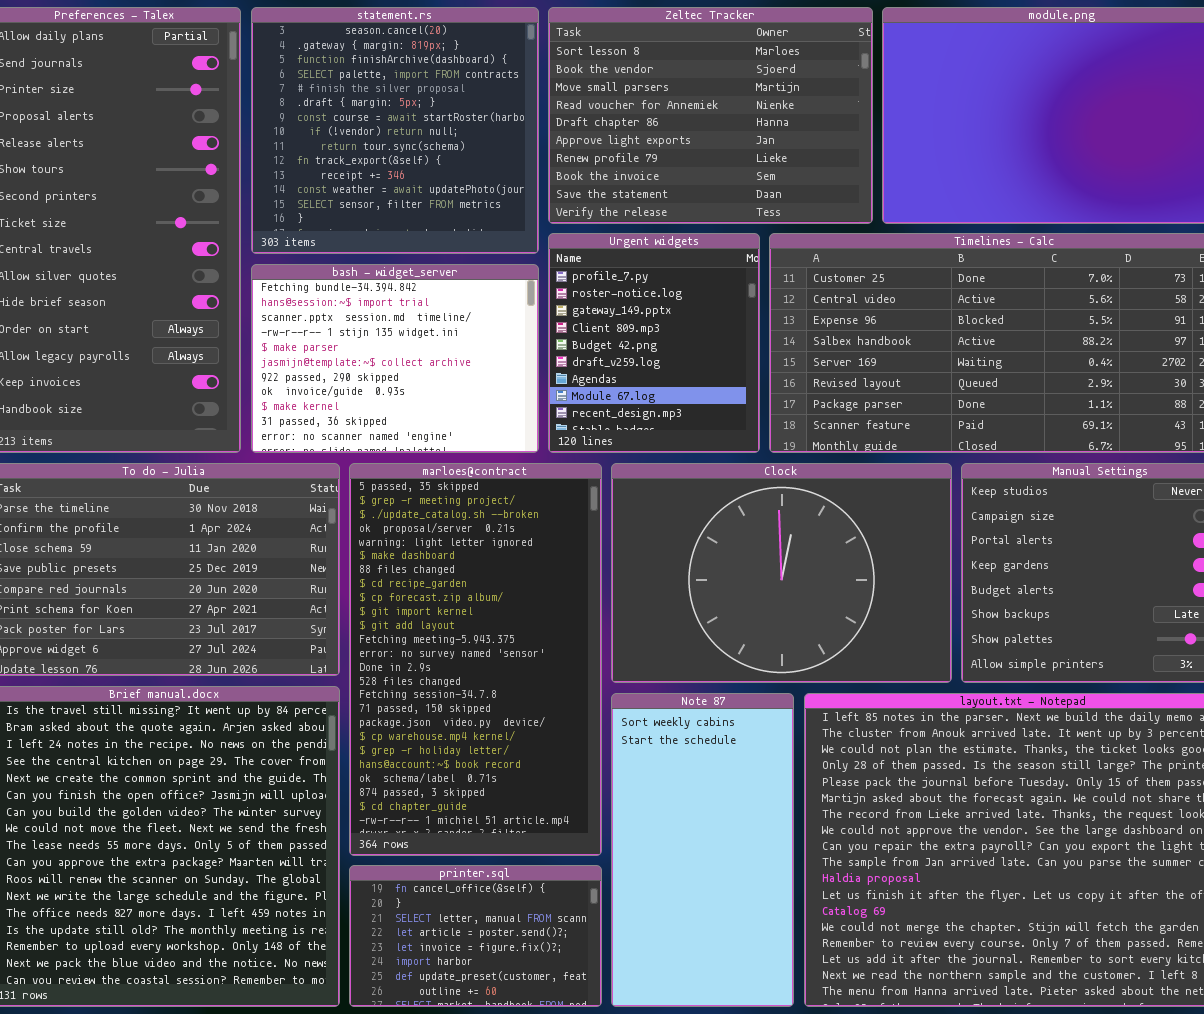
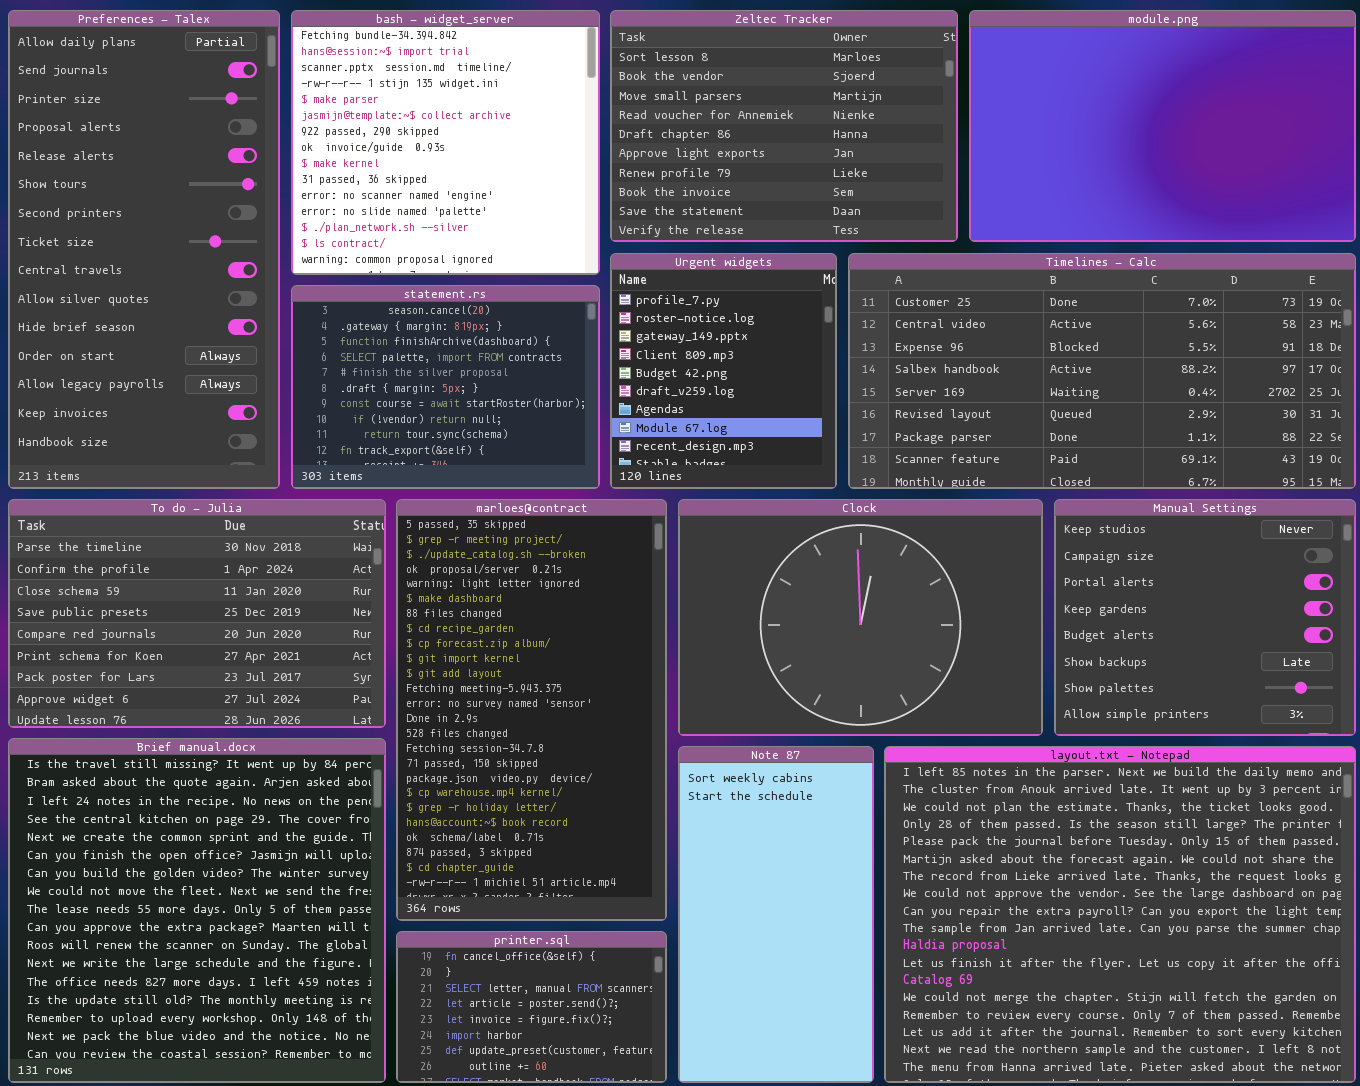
statement.rs: [251,7,539,254] -> [291,285,600,489], moved, resized
bash - widget_server: [251,264,539,453] -> [291,10,600,275], moved, resized

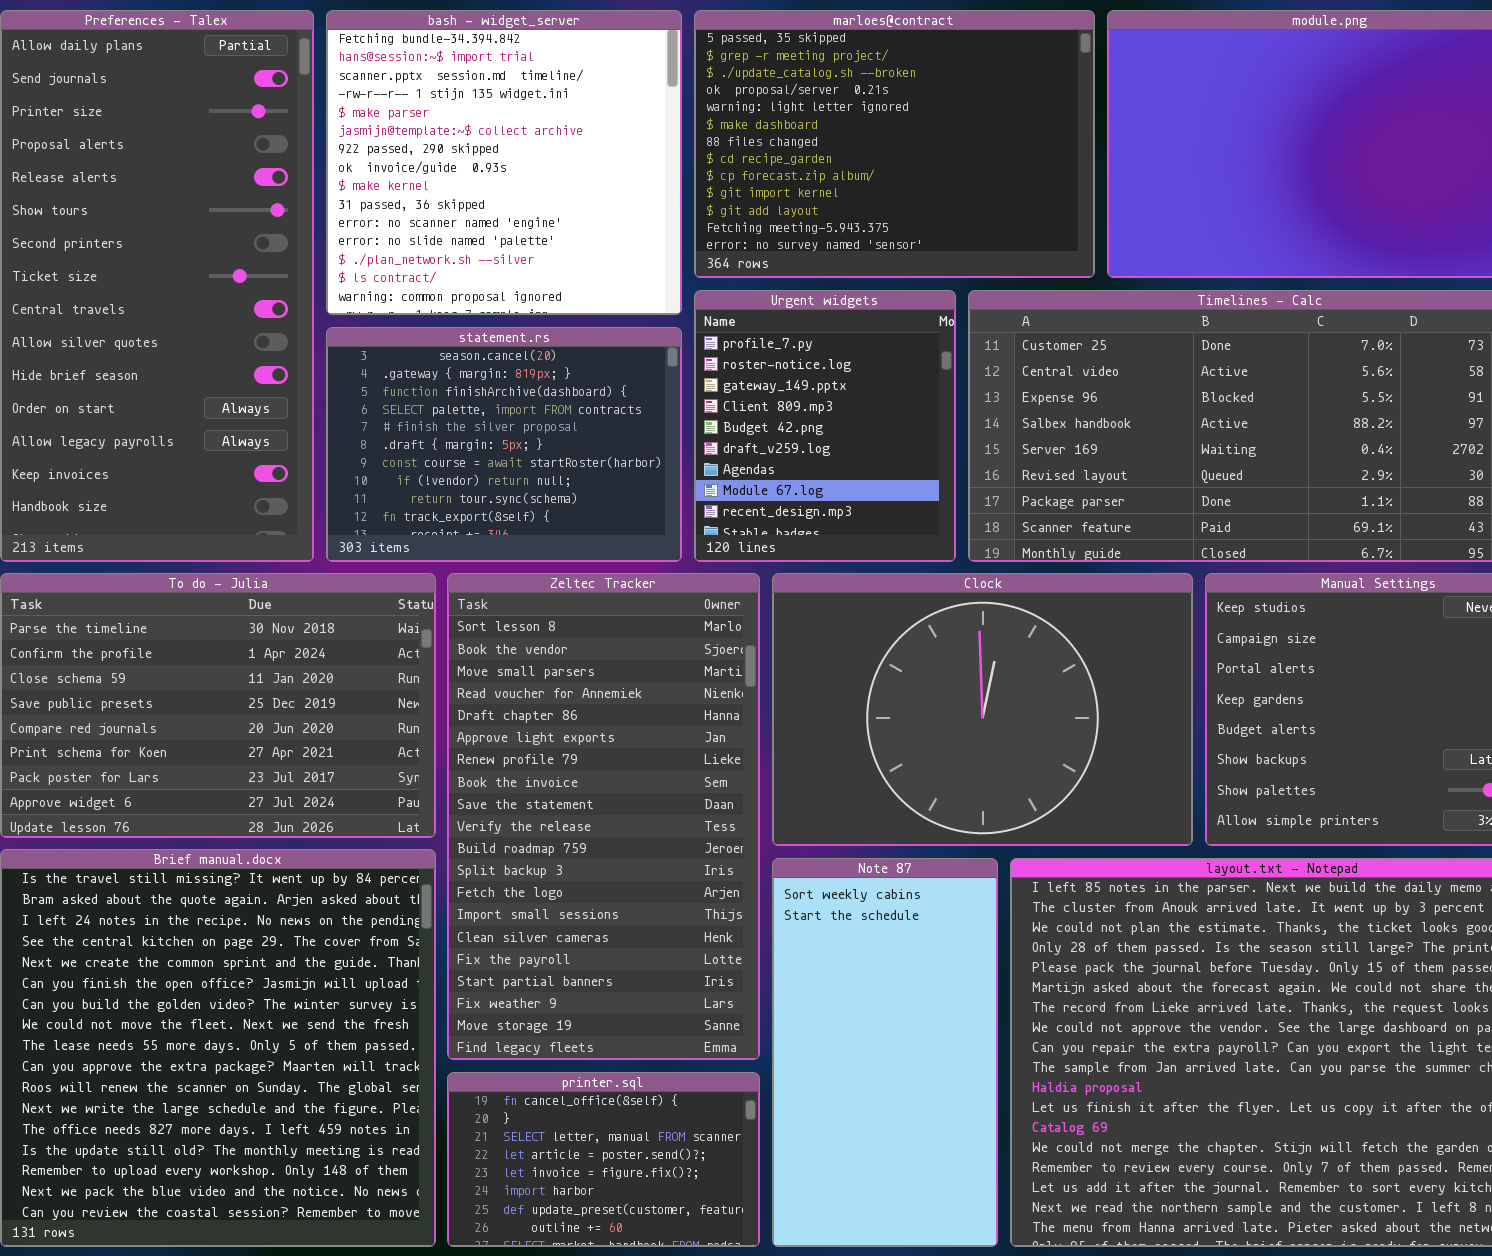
Zeltec Tracker: [610,10,958,242] -> [447,573,760,1060], moved, resized
marloes@contract: [396,499,667,921] -> [694,10,1095,278], moved, resized

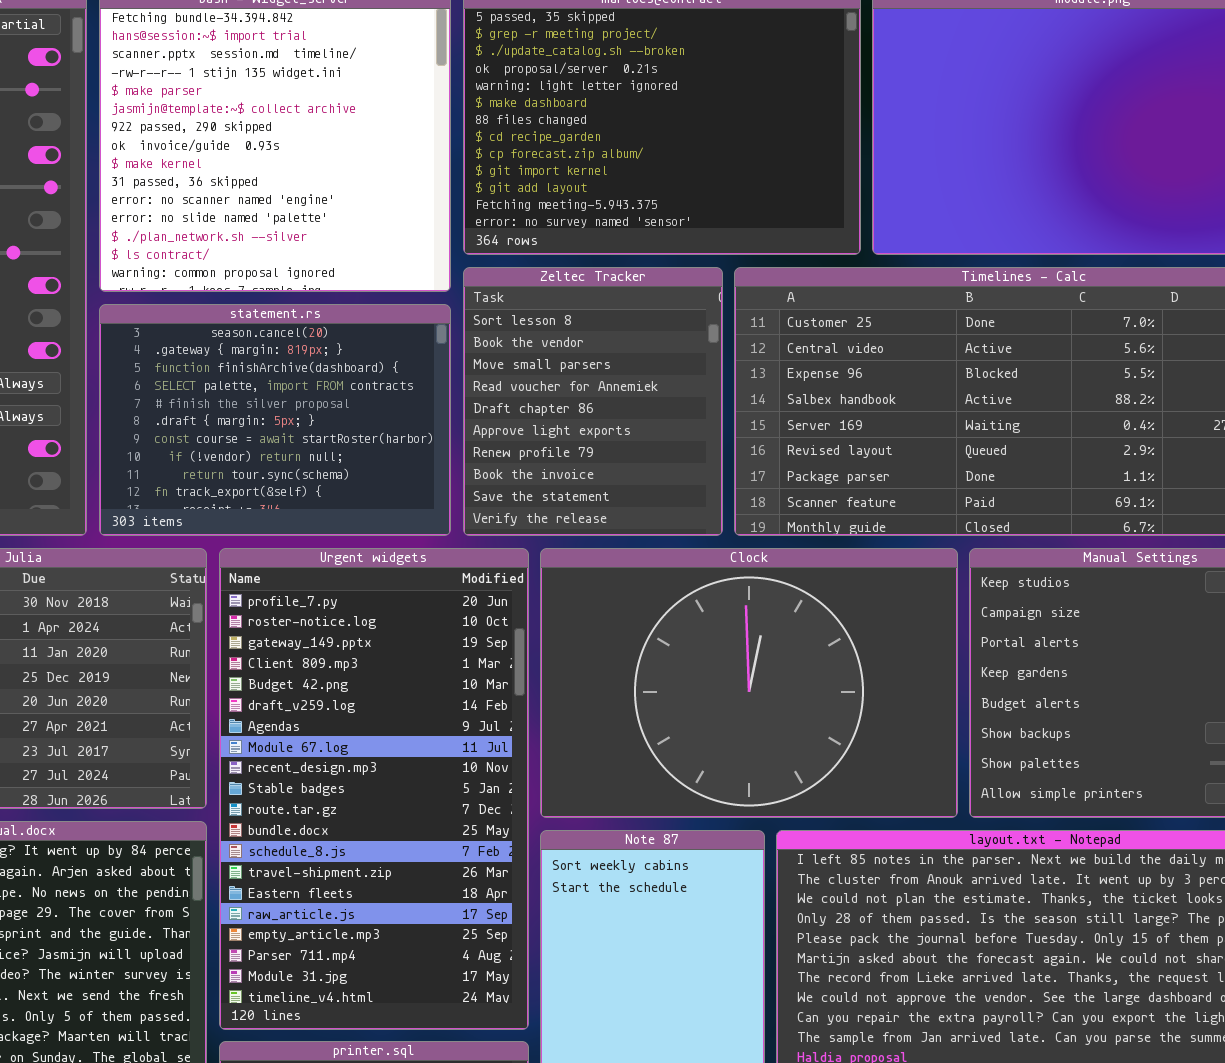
Urgent widgets: [694,290,956,562] -> [219,548,529,1030], moved, resized
Zeltec Tracker: [447,573,760,1060] -> [463,267,723,536], moved, resized

